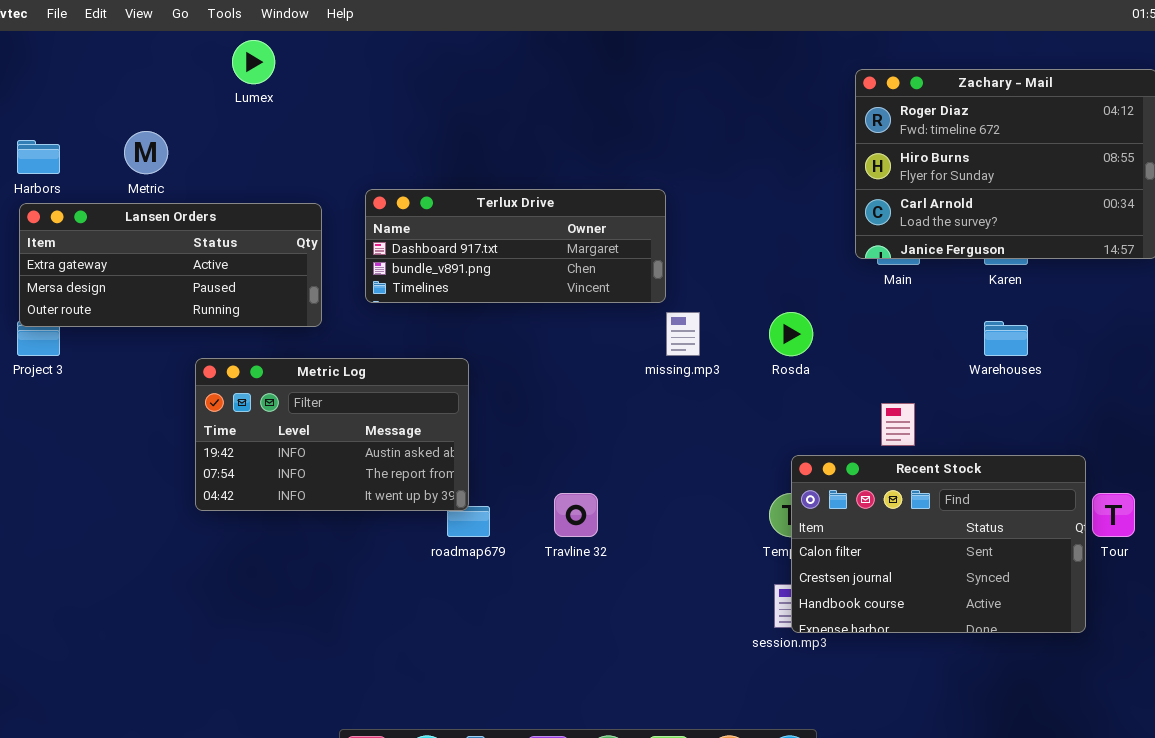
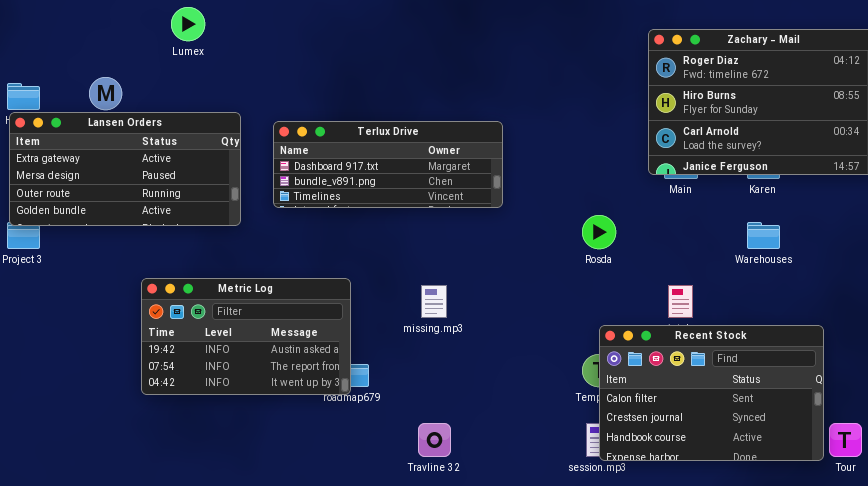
Lansen Orders: [19,203,322,327] -> [9,112,241,226], resized
missing.mp3: [666,312,700,356] -> [421,285,447,318], moved
Metric Log: [195,358,469,511] -> [141,278,351,395], moved
Travline 32: [554,493,598,537] -> [418,423,451,457], moved
Tour: [1092,493,1135,537] -> [829,423,862,457], moved

